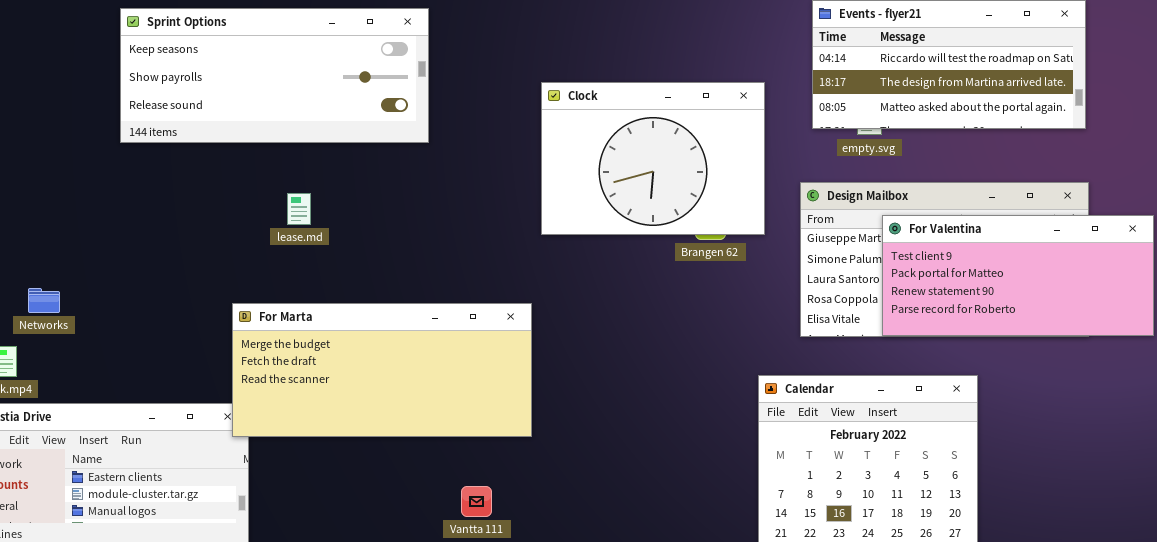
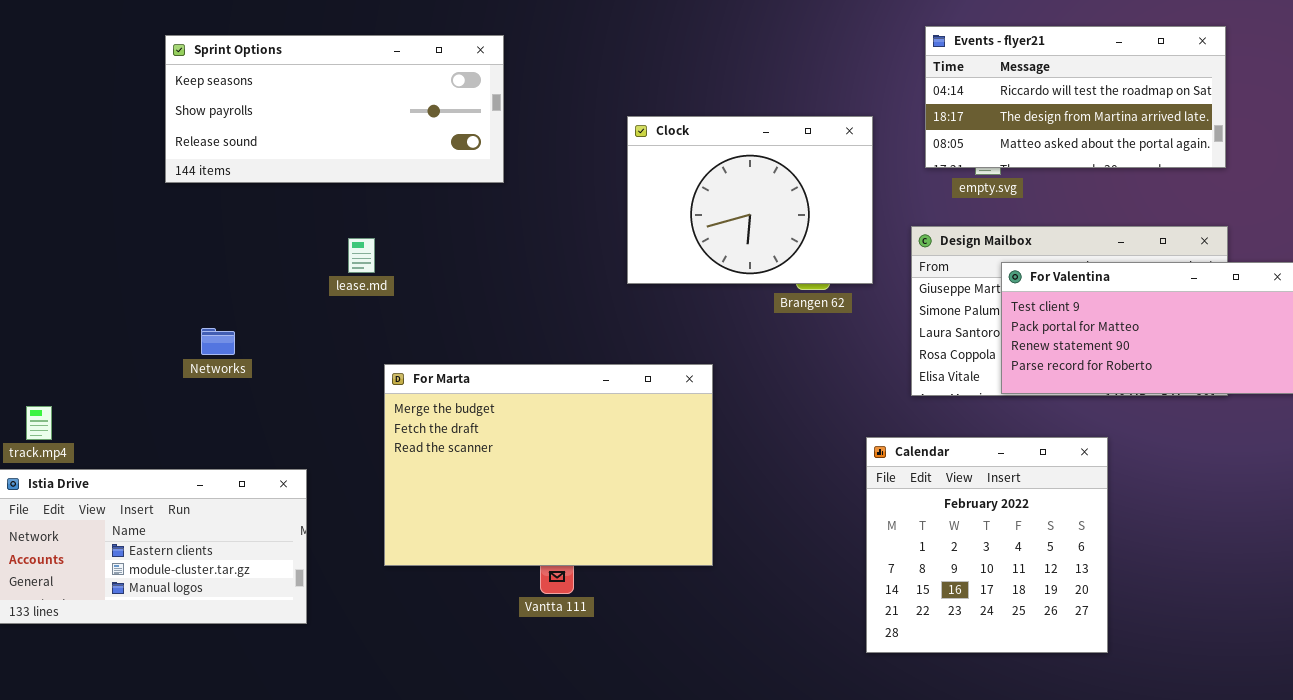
Networks: [28,288,60,313] -> [201,328,235,355], moved
For Marta: [232,303,532,437] -> [384,364,713,566], moved, resized

